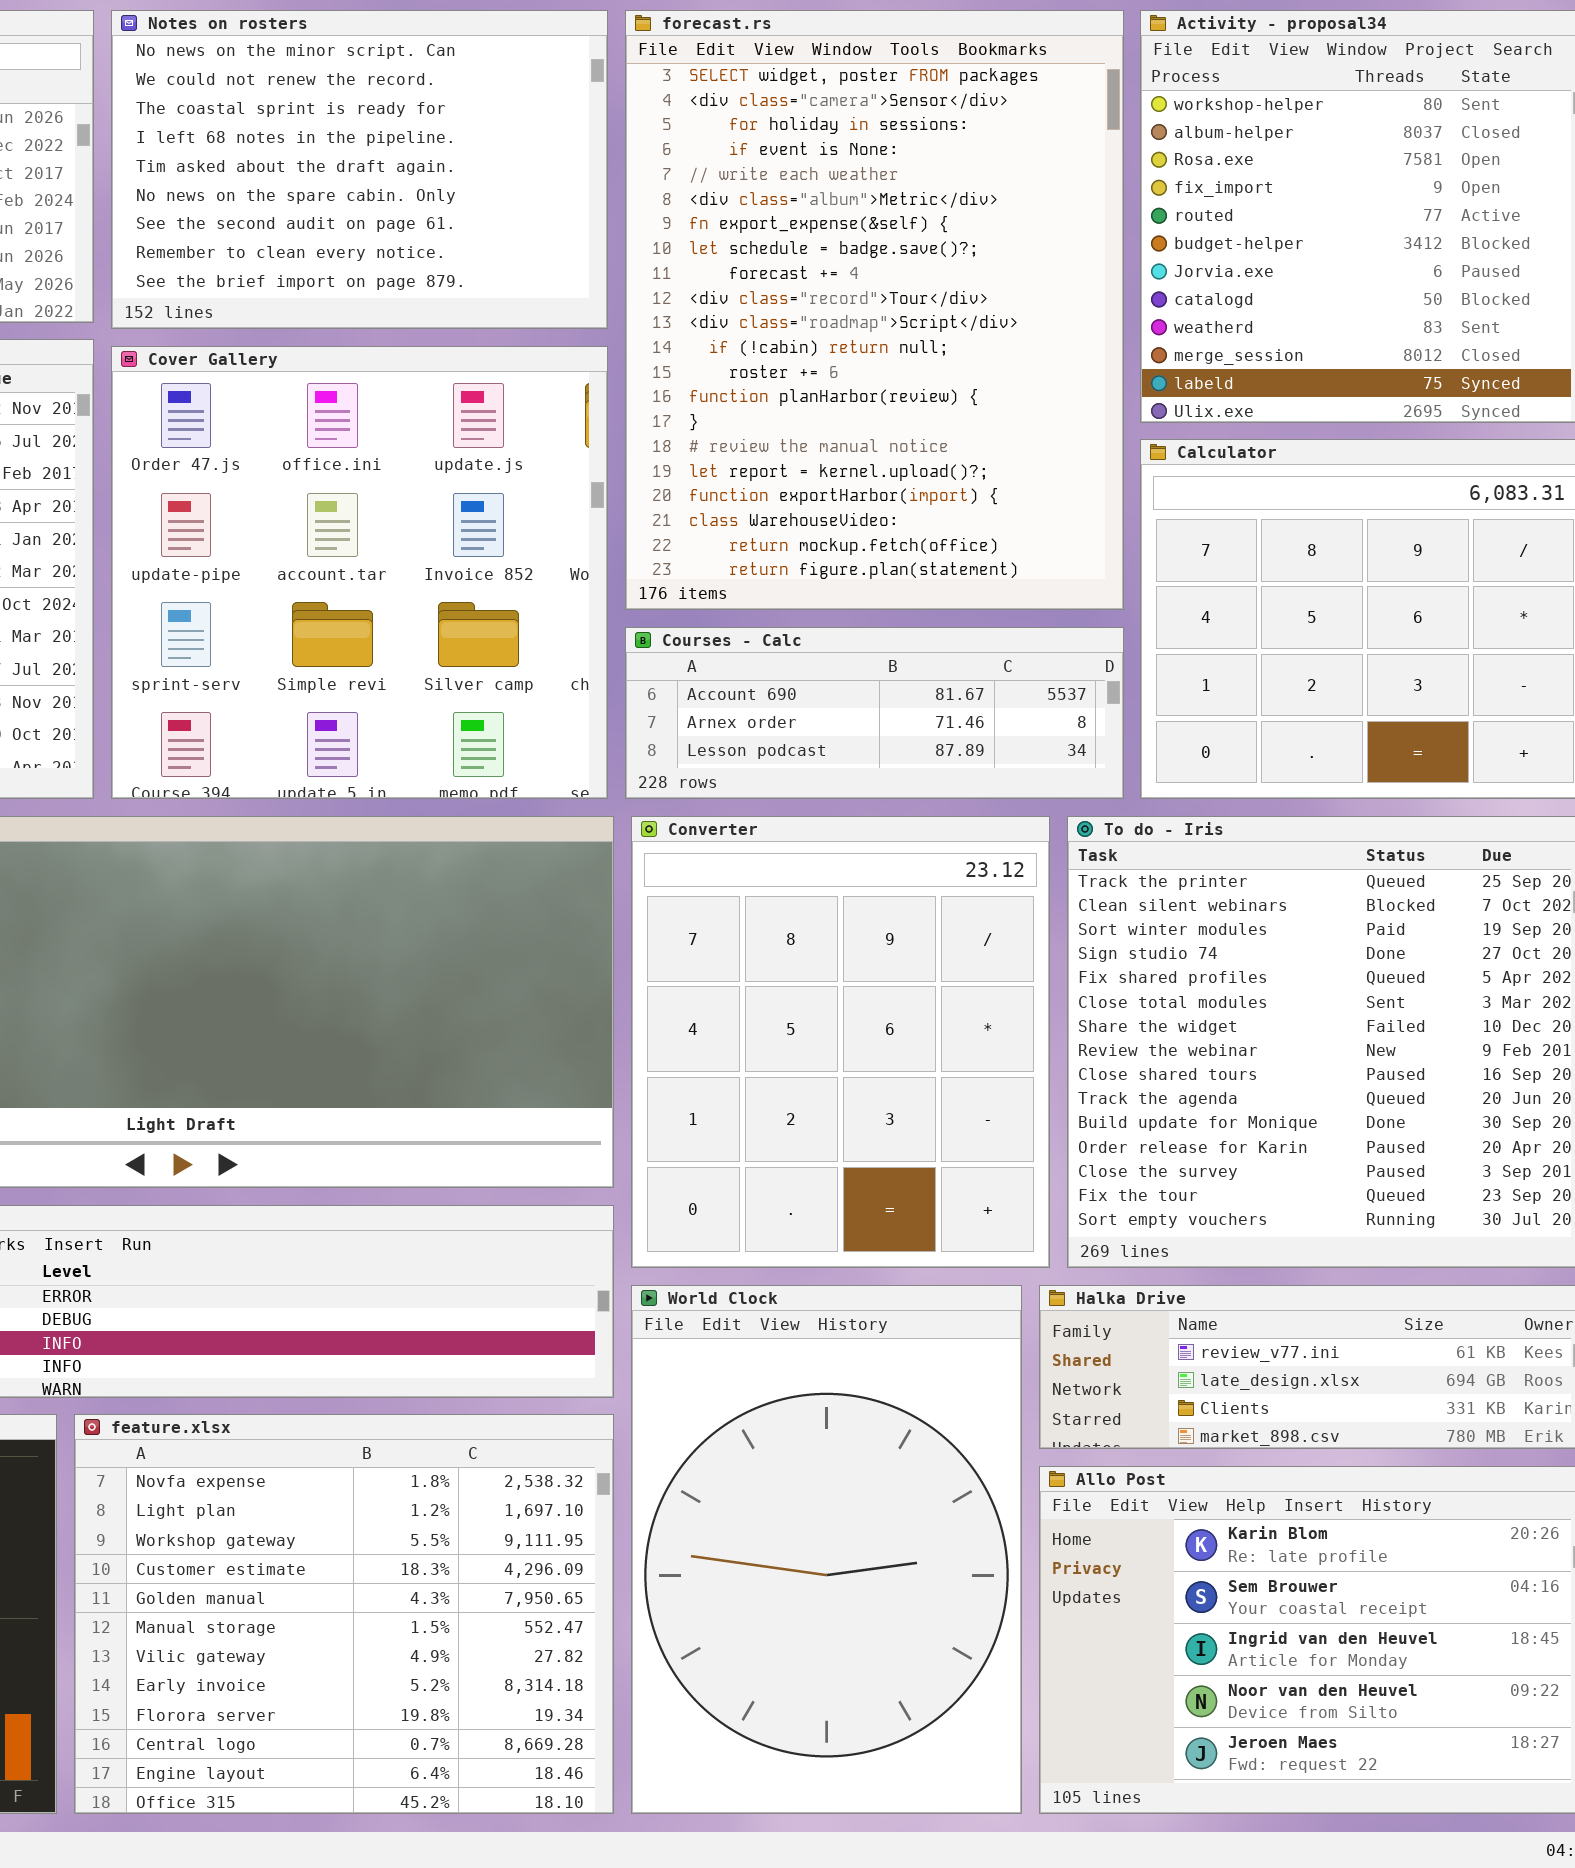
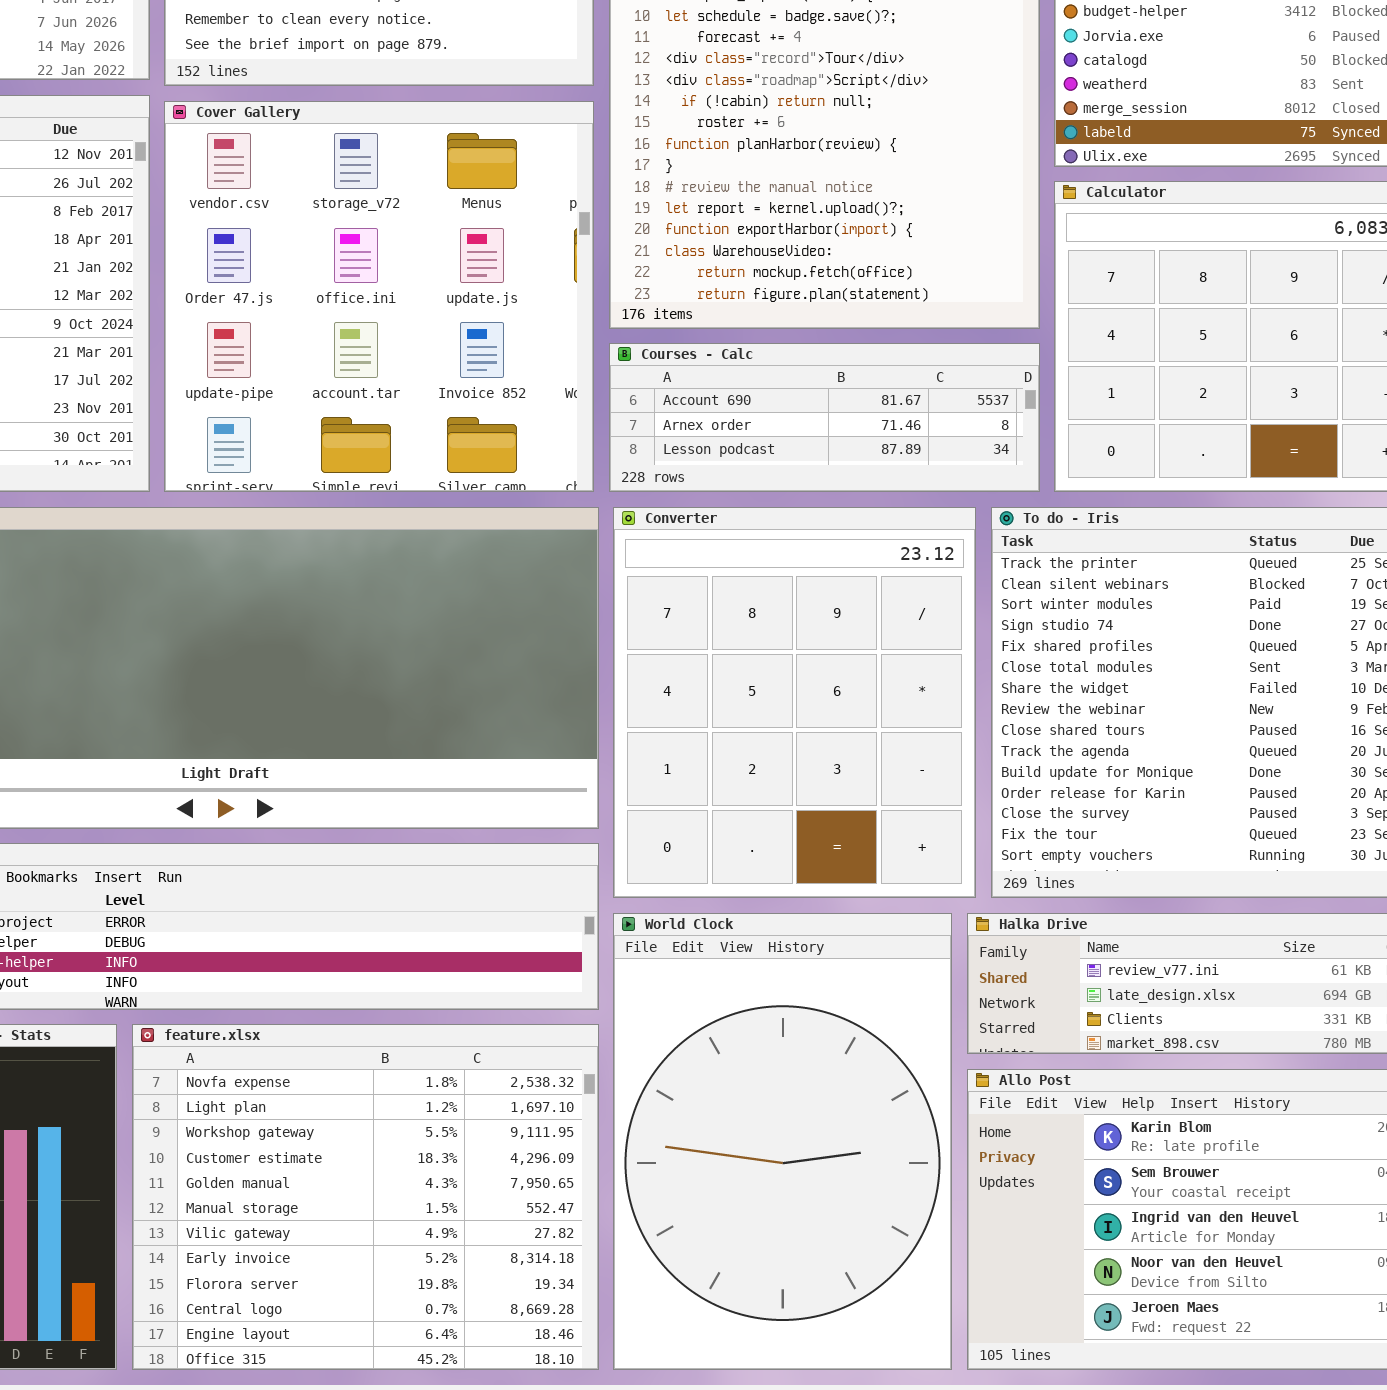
Cover Gallery: [111,346,608,799] -> [164,101,594,492], scrolled up 1 row

